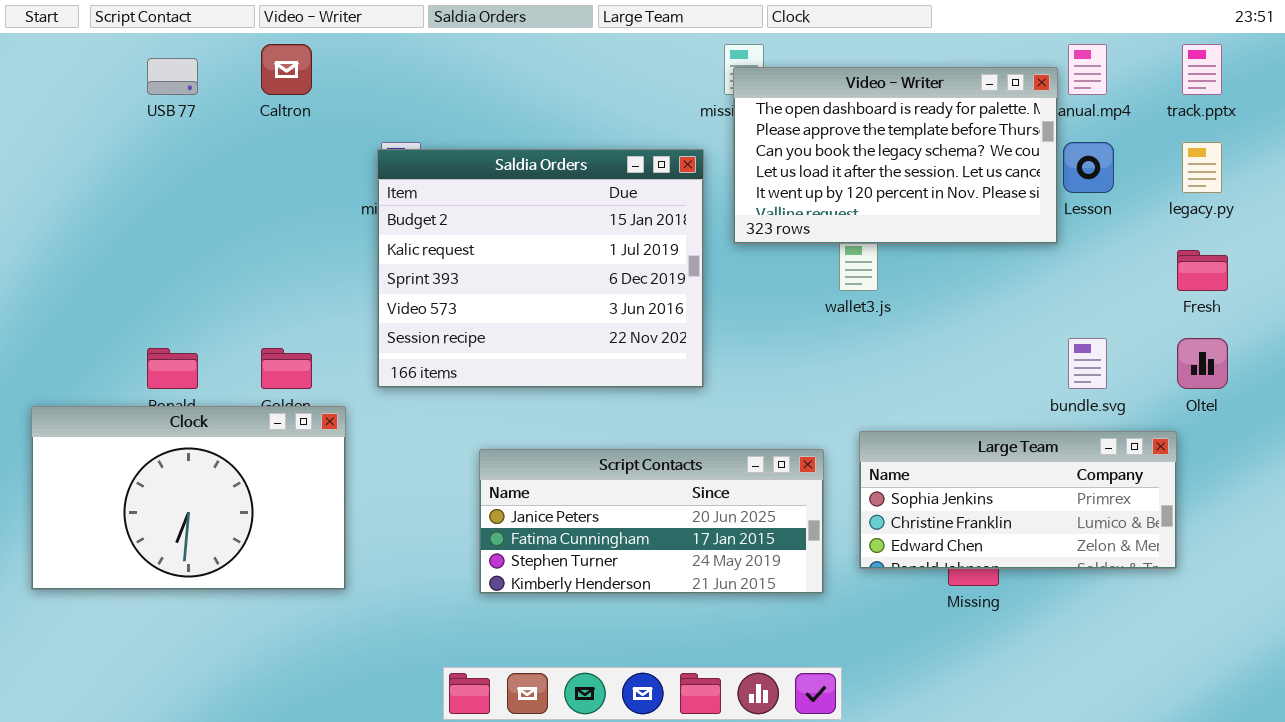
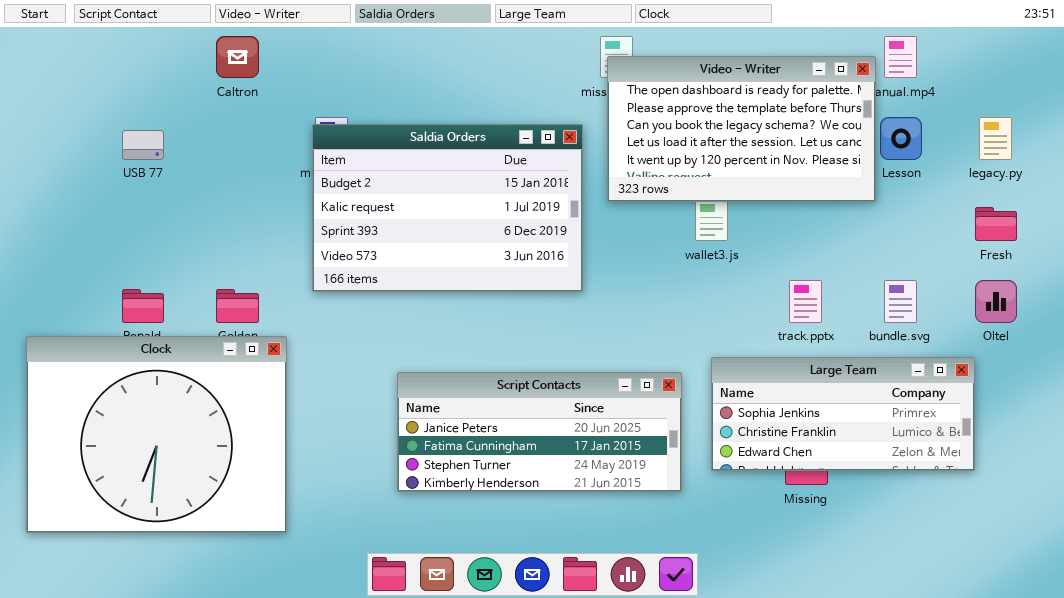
track.pptx: [1182,44,1222,95] -> [789,280,822,323], moved
USB 77: [147,58,198,95] -> [122,130,164,160], moved
Saldia Orders: [377,149,704,388] -> [312,124,583,292], resized
Clock: [31,406,346,590] -> [26,336,287,533], resized

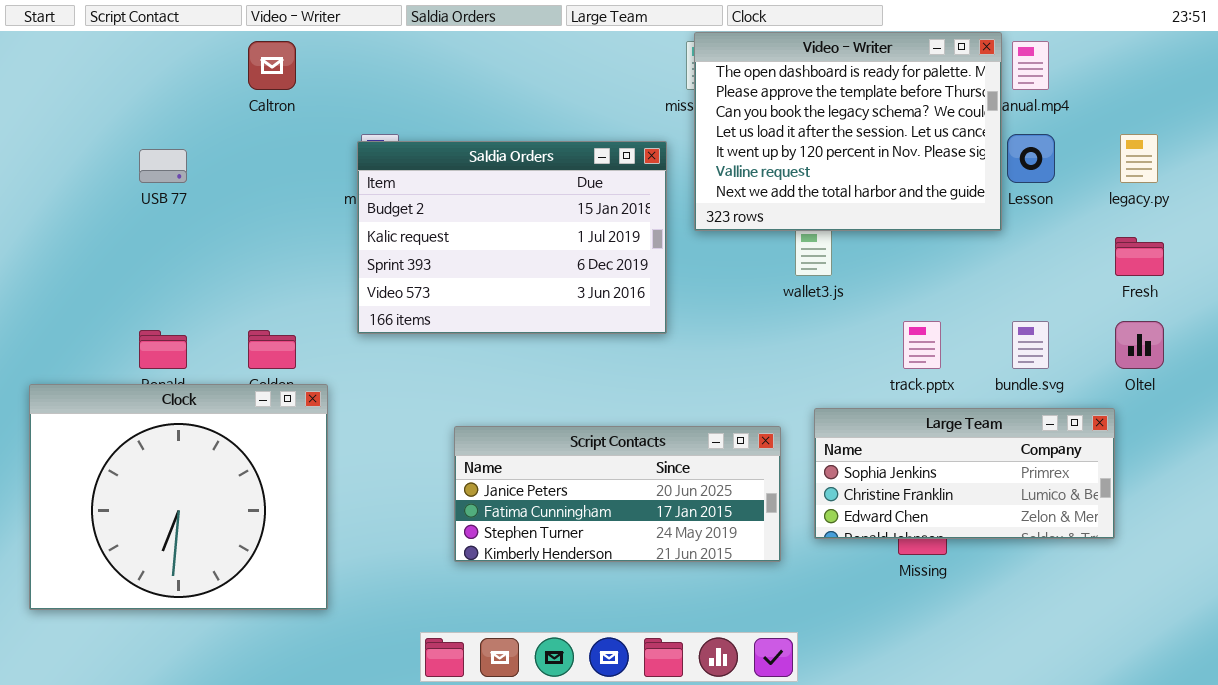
Video - Writer: [607,56,876,202] -> [694,32,1002,231], resized

